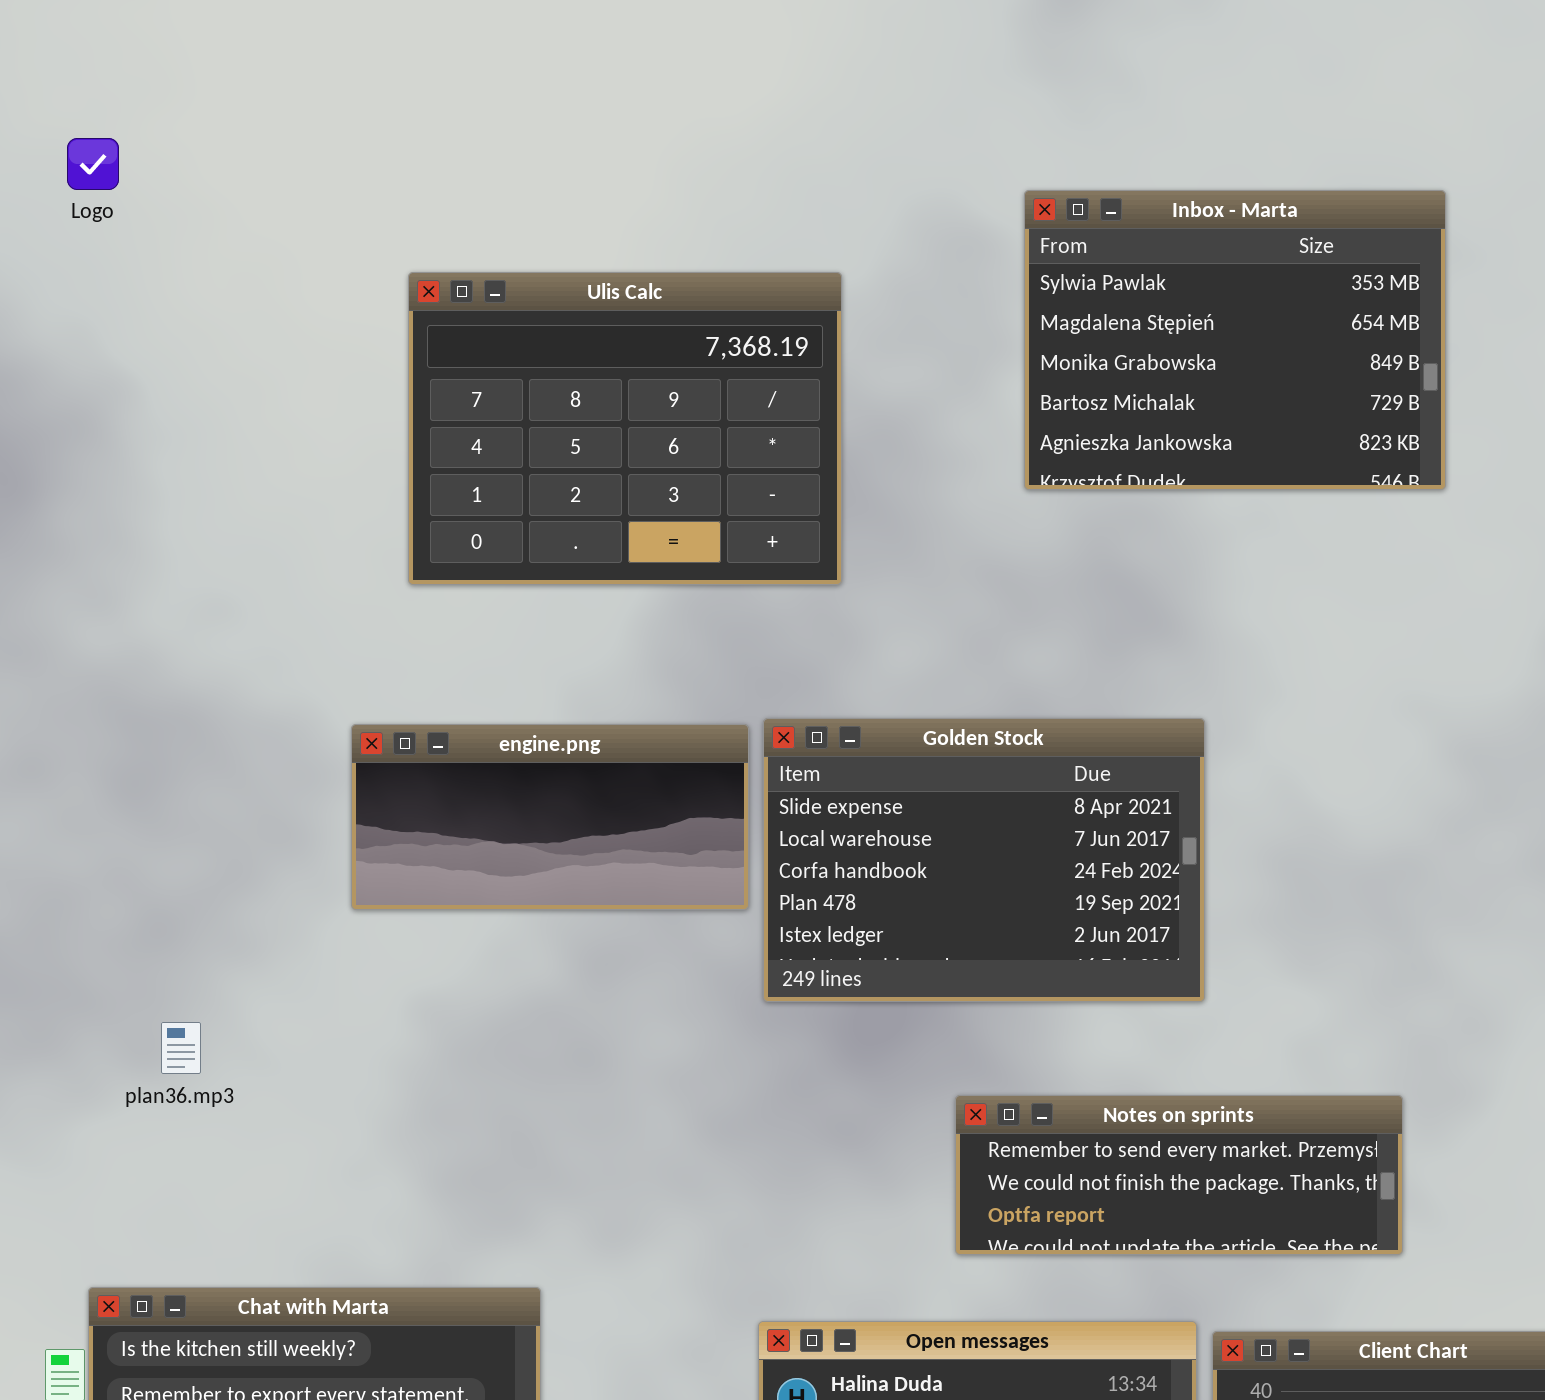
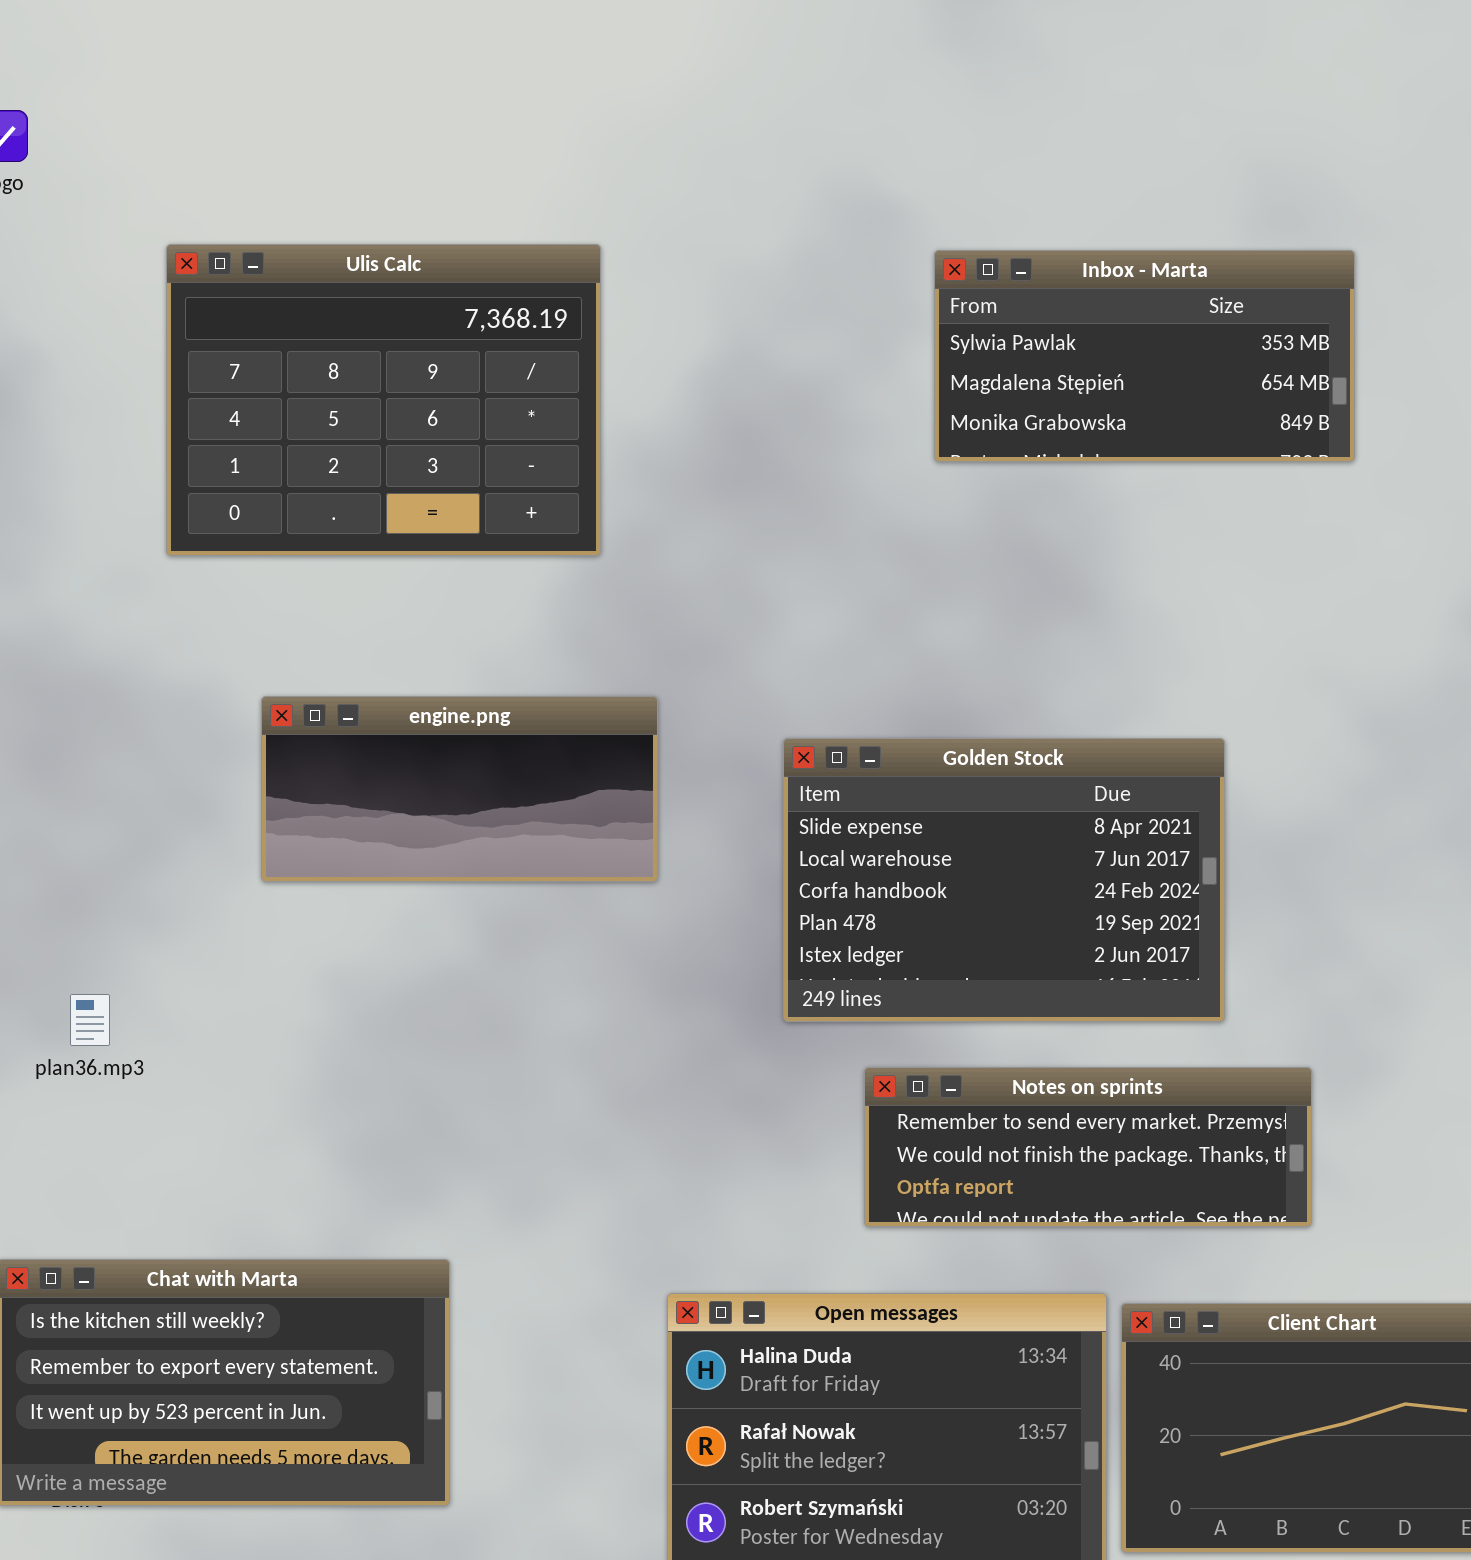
Inbox - Marta: [1024,190,1446,490] -> [934,250,1355,462], resized
Ulis Calc: [408,272,842,585] -> [166,244,601,556], moved
Golden Stock: [763,718,1205,1002] -> [783,738,1225,1022], moved

